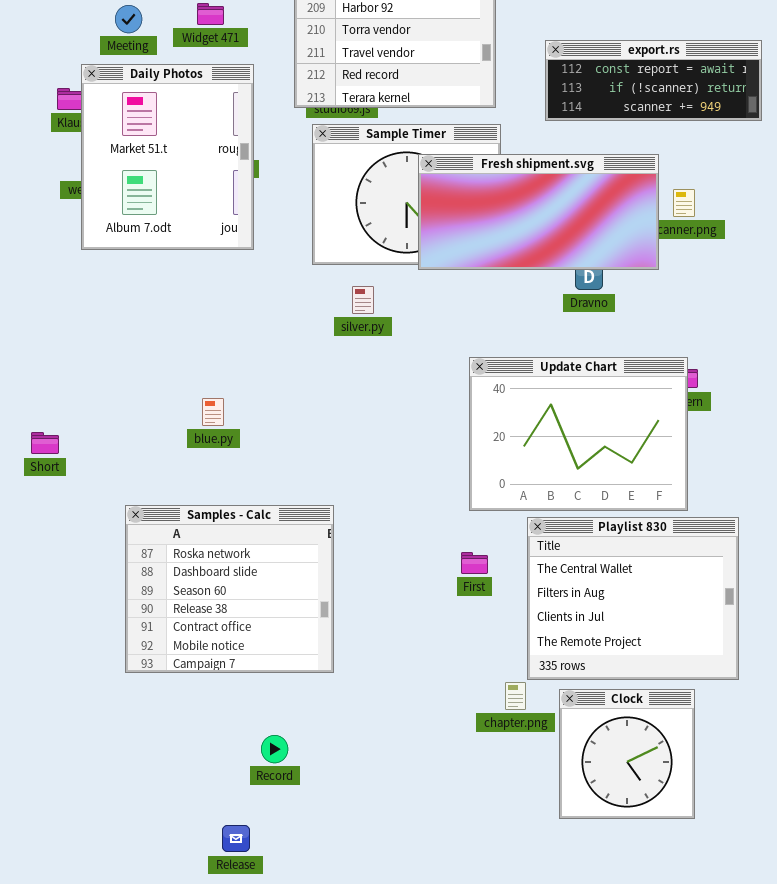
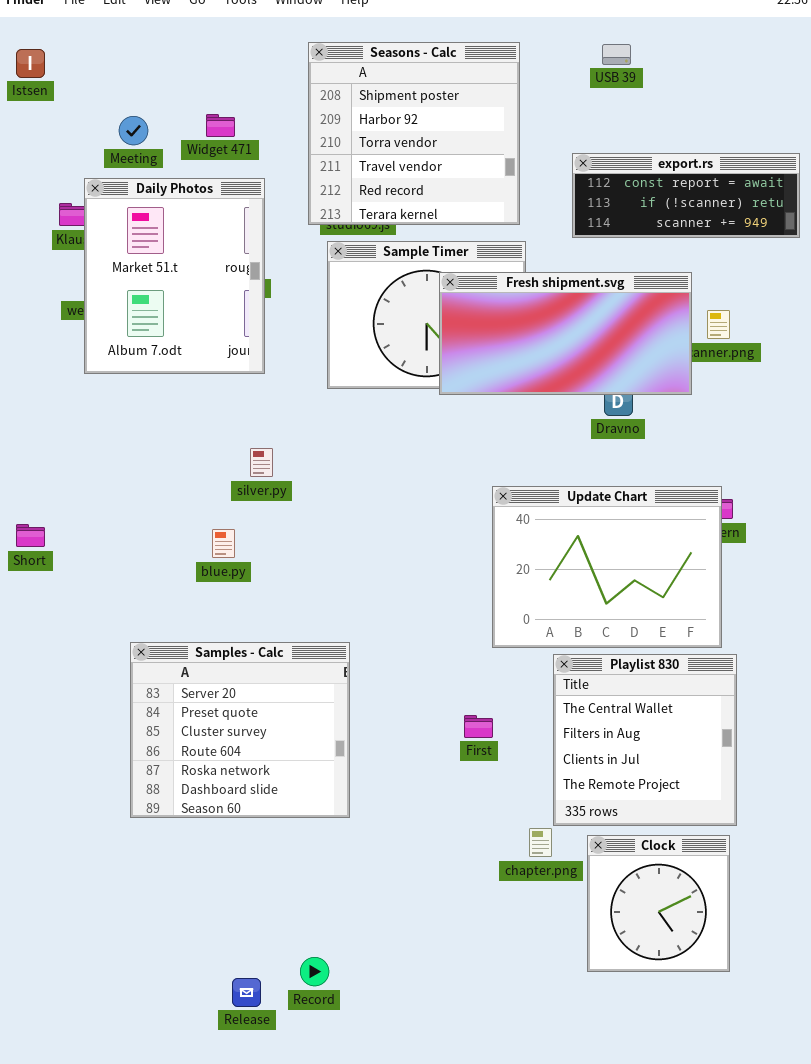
silver.py: [352,286,374,314] -> [250,448,273,477], moved
Short: [31,432,59,454] -> [16,524,45,547], moved
Samples - Calc: [125,505,334,673] -> [130,642,350,818], scrolled up 4 rows
Playlist 830: [527,517,739,680] -> [553,654,737,826], resized
First: [461,552,488,574] -> [464,715,493,738], moved
Record: [261,735,288,763] -> [300,957,329,986], moved

